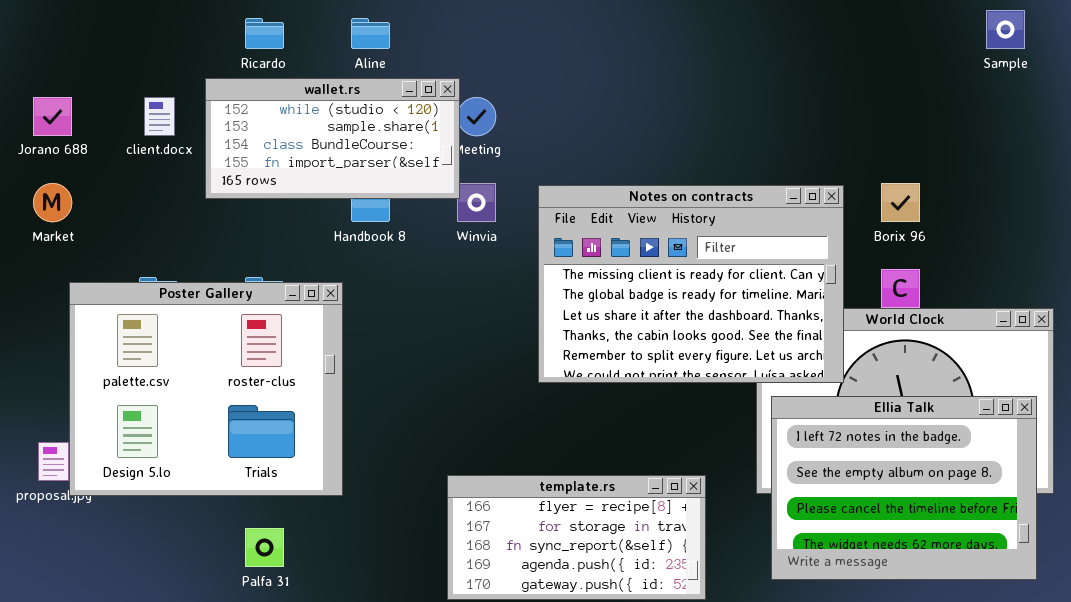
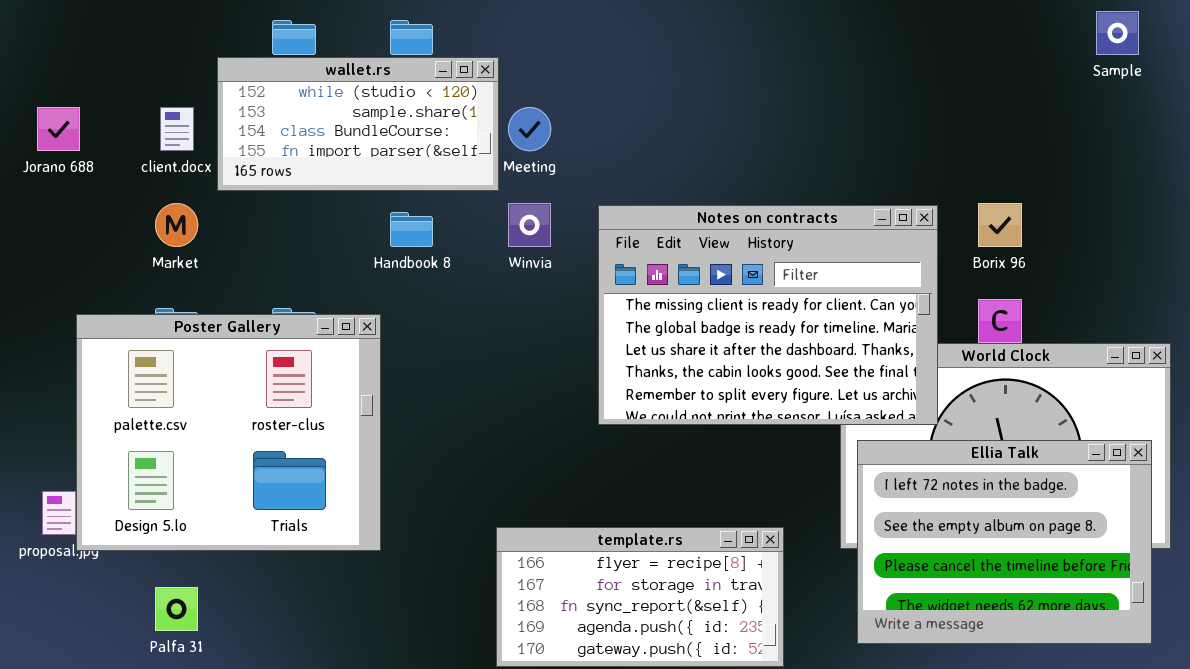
wallet.rs: [205,78,460,199] -> [217,57,499,191], moved
Market: [33,183,72,222] -> [155,203,198,247], moved
Palfa 31: [245,528,284,567] -> [155,587,198,631], moved

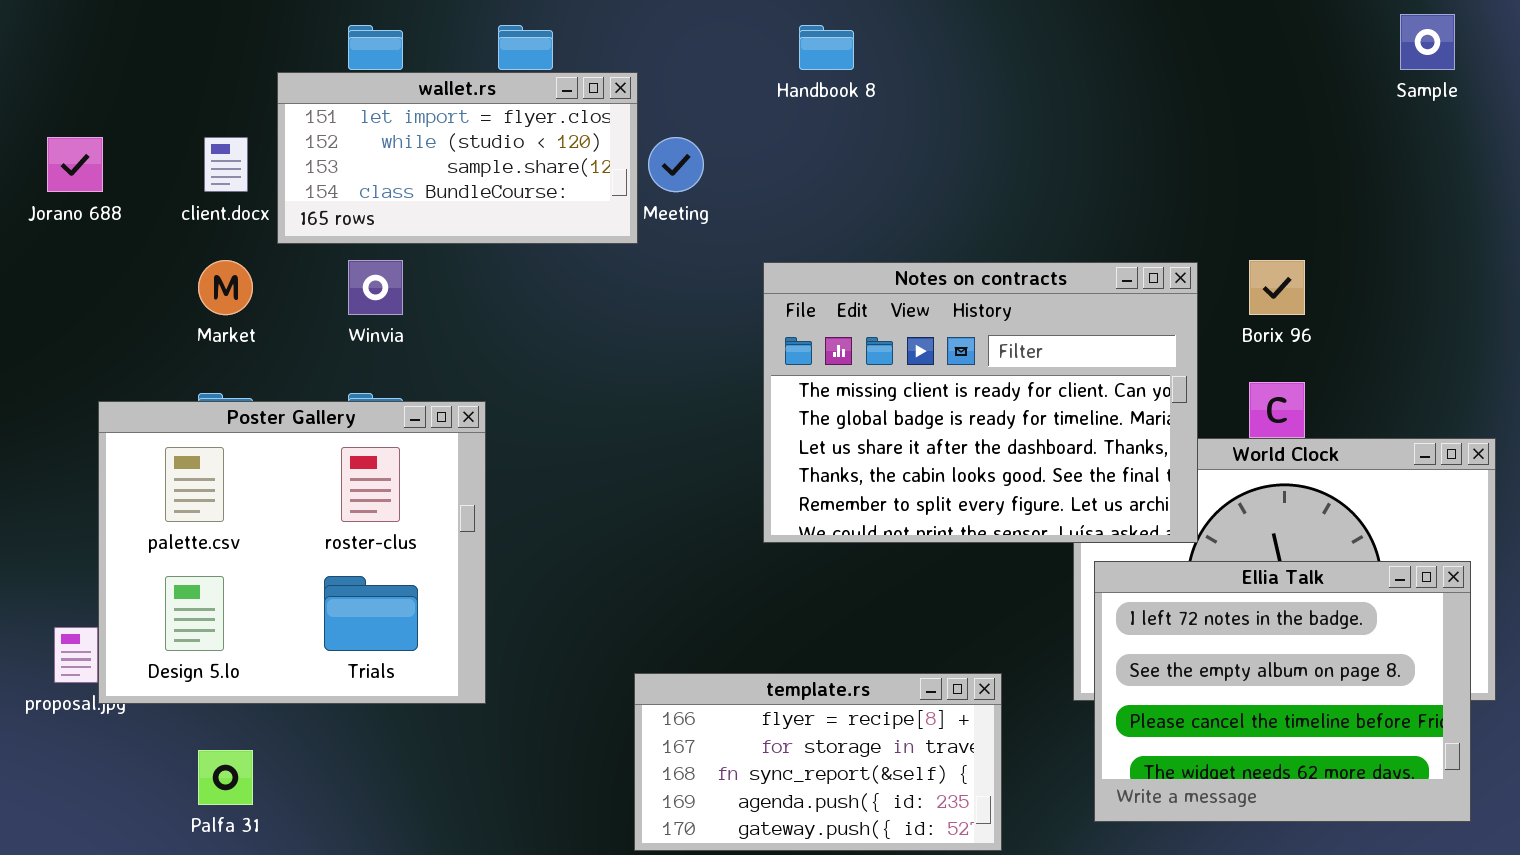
wallet.rs: [217,57,499,191] -> [277,72,638,244], scrolled up 1 row
Winvia: [508,203,551,247] -> [348,260,403,315], moved
Handbook 8: [390,212,433,247] -> [799,25,854,70], moved

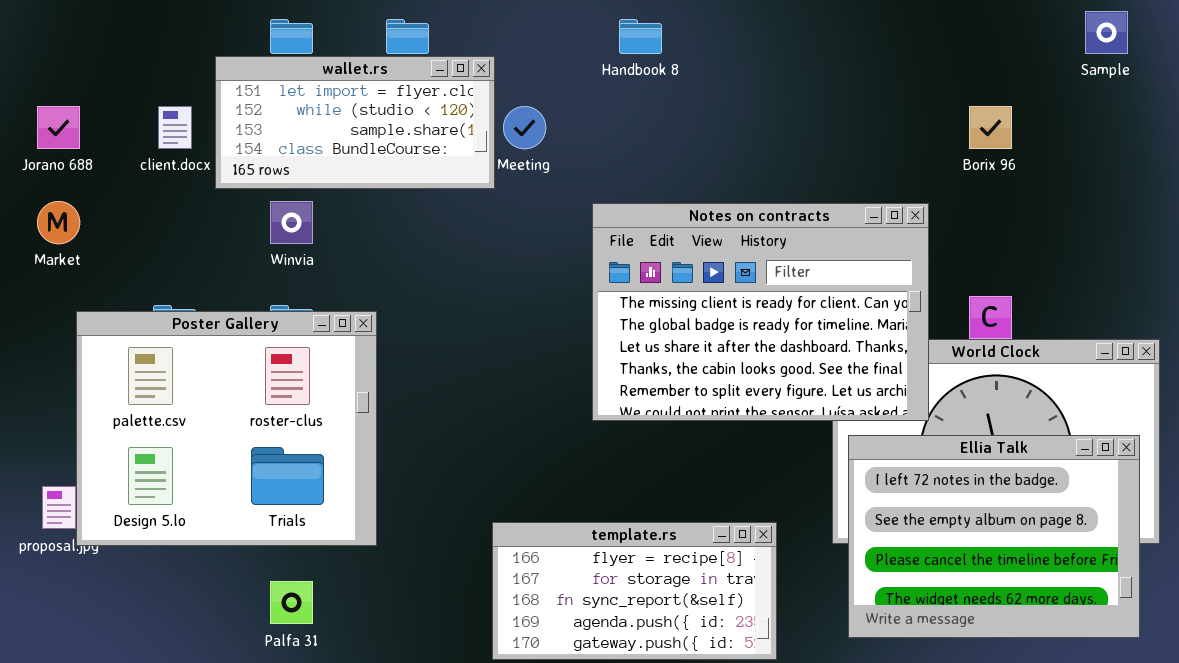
Market: [198,260,253,315] -> [37,201,80,244], moved
Borix 96: [1249,260,1305,315] -> [969,106,1012,149], moved
Palfa 31: [198,750,253,805] -> [270,581,313,624], moved

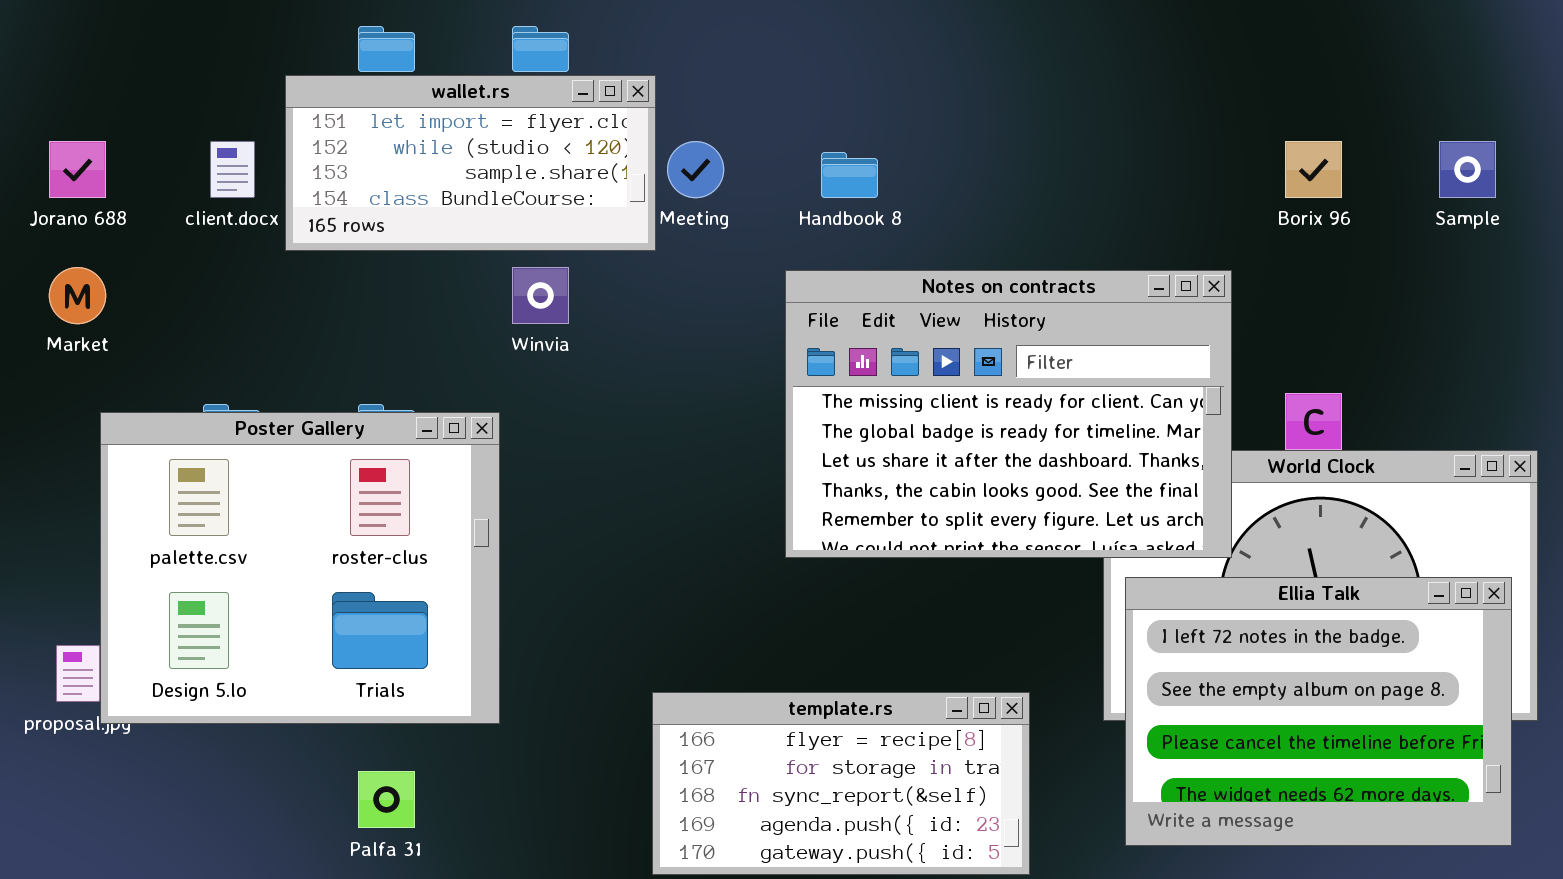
Sample: [1085,11,1128,54] -> [1439,141,1496,198], moved
Handbook 8: [619,19,662,54] -> [821,152,878,198], moved
Winvia: [270,201,313,244] -> [512,267,569,324], moved

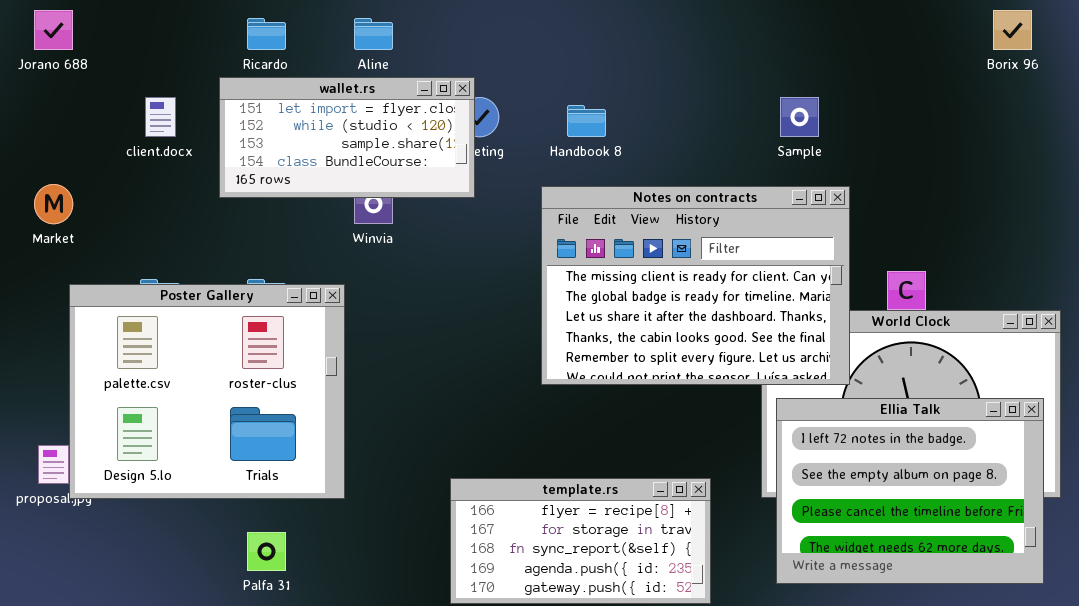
wallet.rs: [285,75,656,251] -> [219,77,475,198], moved
Jorano 688: [49,141,106,198] -> [34,10,73,50], moved
Borix 96: [1285,141,1342,198] -> [993,10,1032,50], moved
Sample: [1439,141,1496,198] -> [780,97,819,137], moved

